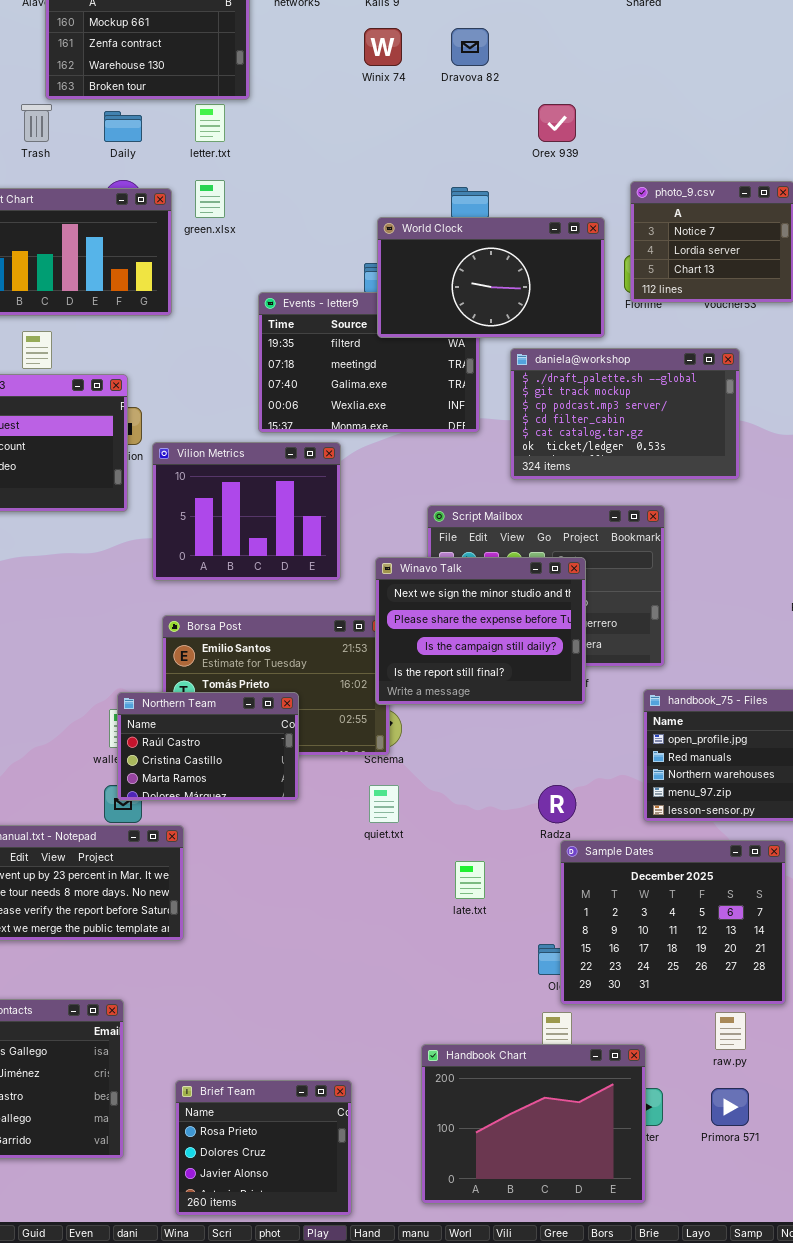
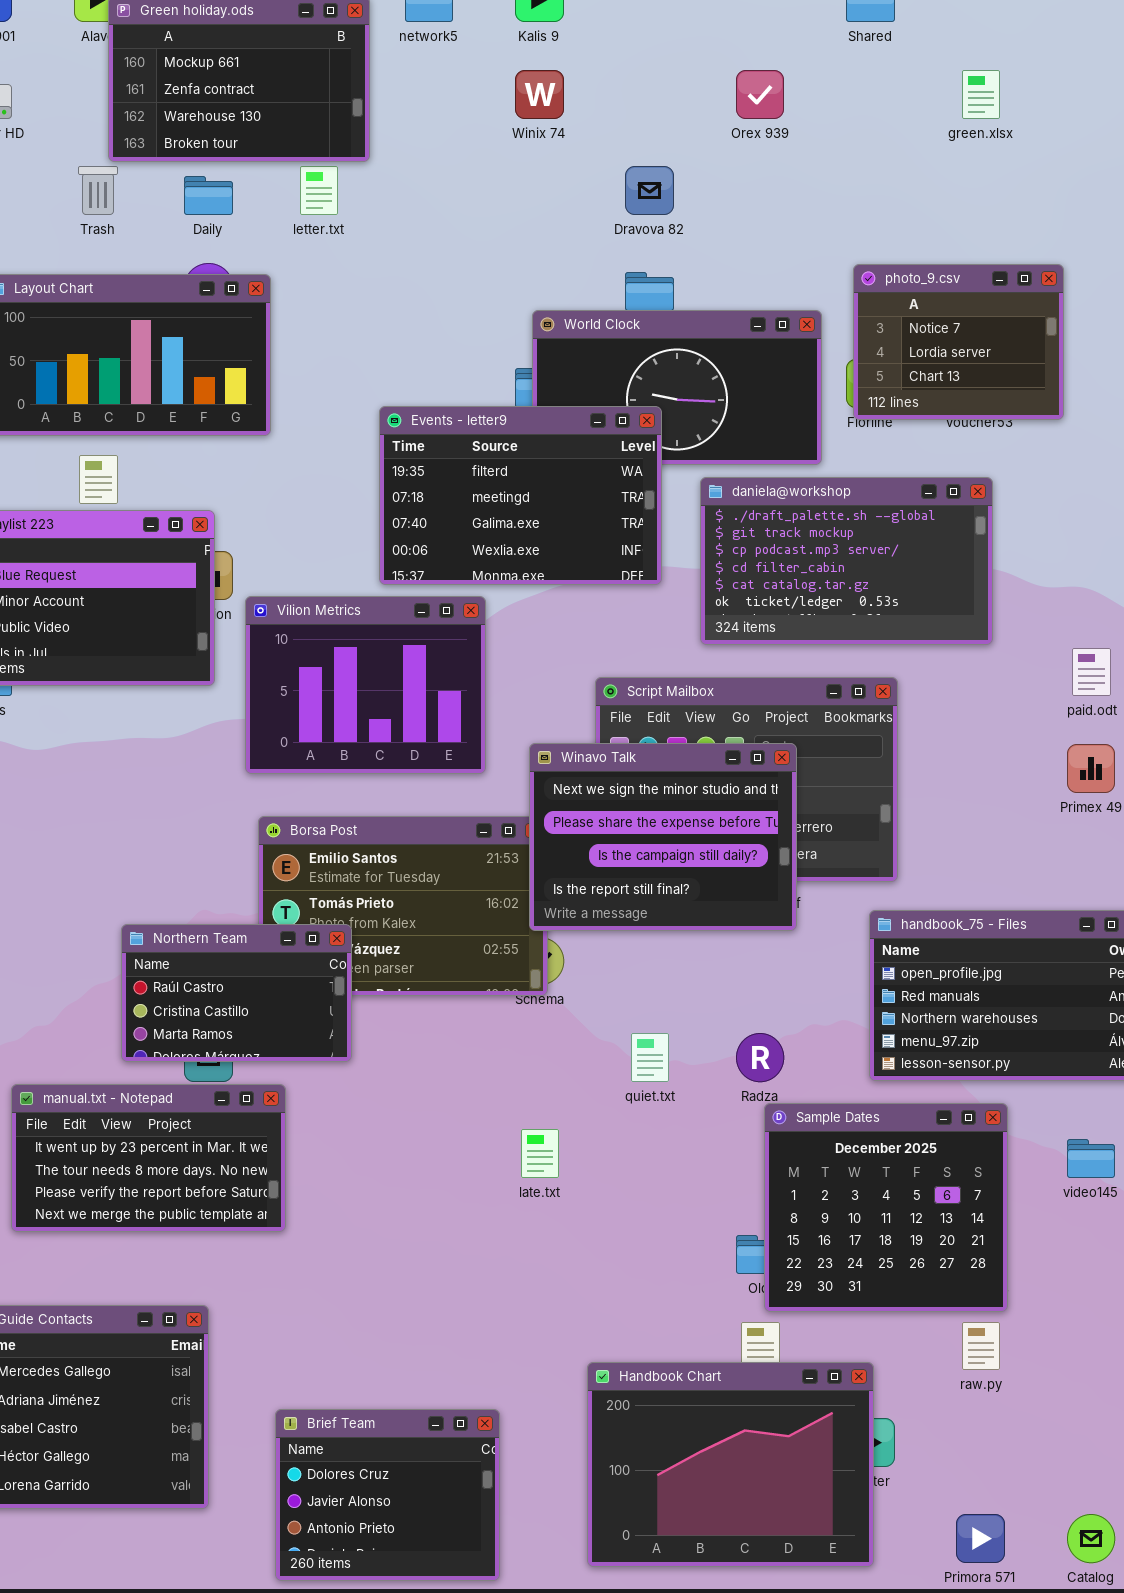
Dravova 82: [451,28,489,66] -> [625,166,674,215], moved
Orex 939: [538,104,576,142] -> [736,70,784,119], moved
green.xlsx: [195,180,225,218] -> [962,70,1000,119], moved
Events - letter9: [258,292,480,433] -> [379,406,662,585], raised
Northern Team: [117,692,299,801] -> [121,924,352,1062], moved
quiet.txt: [369,785,399,823] -> [631,1033,669,1082], moved
Sample Dates: [560,840,786,1005] -> [764,1103,1008,1312], resized
late.txt: [455,861,485,899] -> [521,1129,559,1178], moved
Brief Team: [175,1080,352,1216] -> [275,1409,500,1581], scrolled down 1 row
Primora 571: [711,1088,749,1126] -> [956,1514,1005,1563], moved

